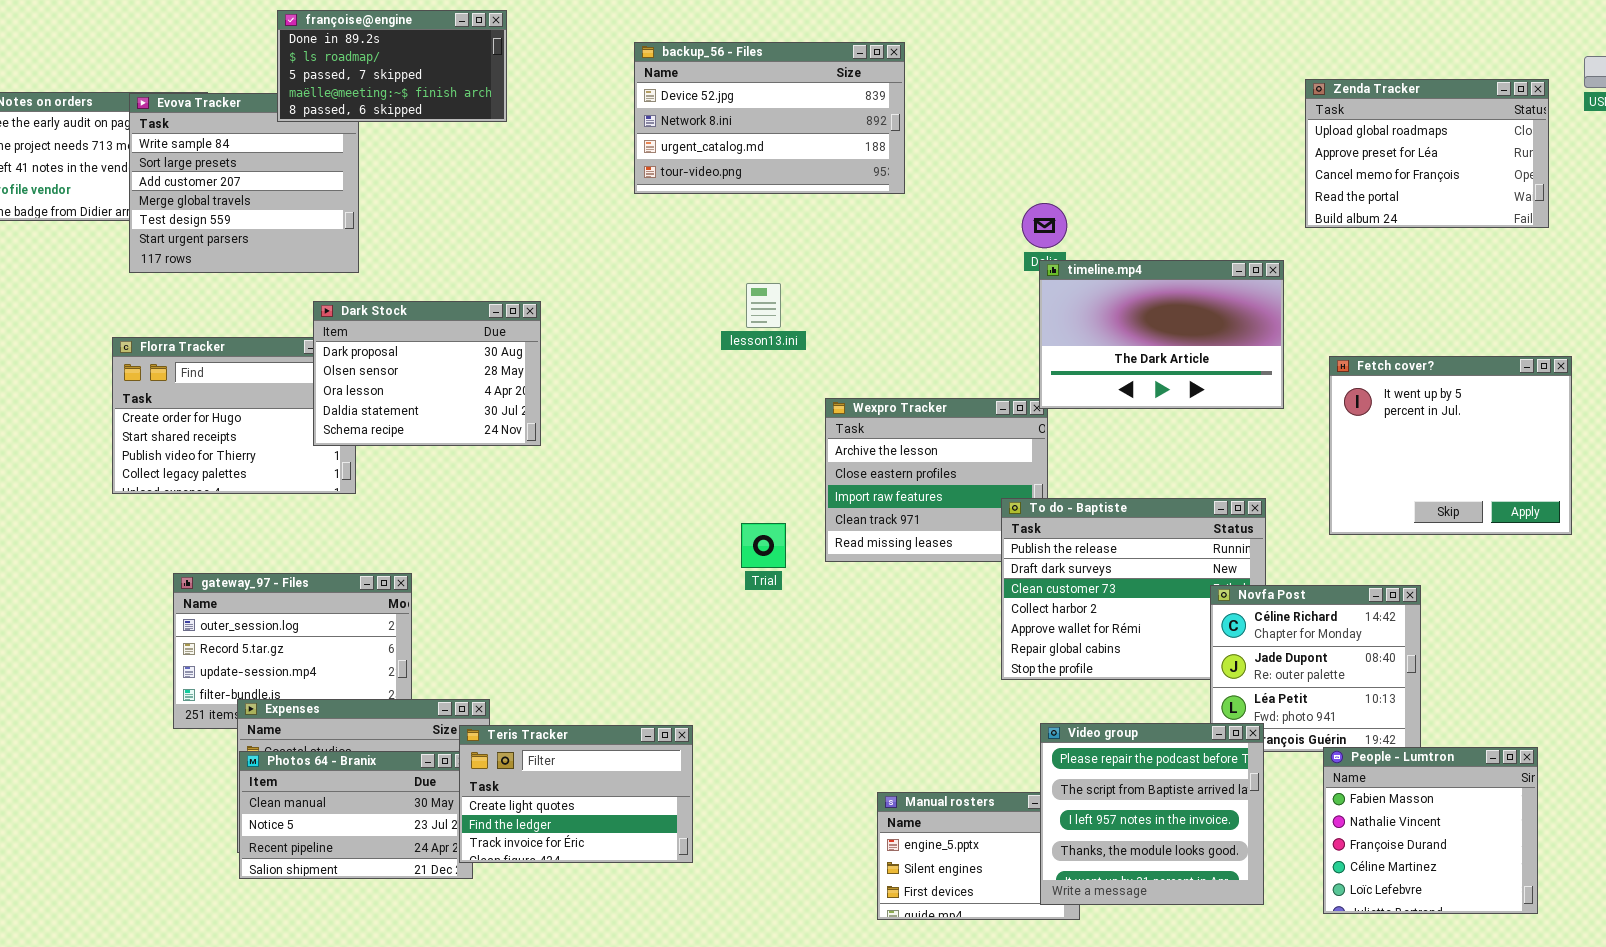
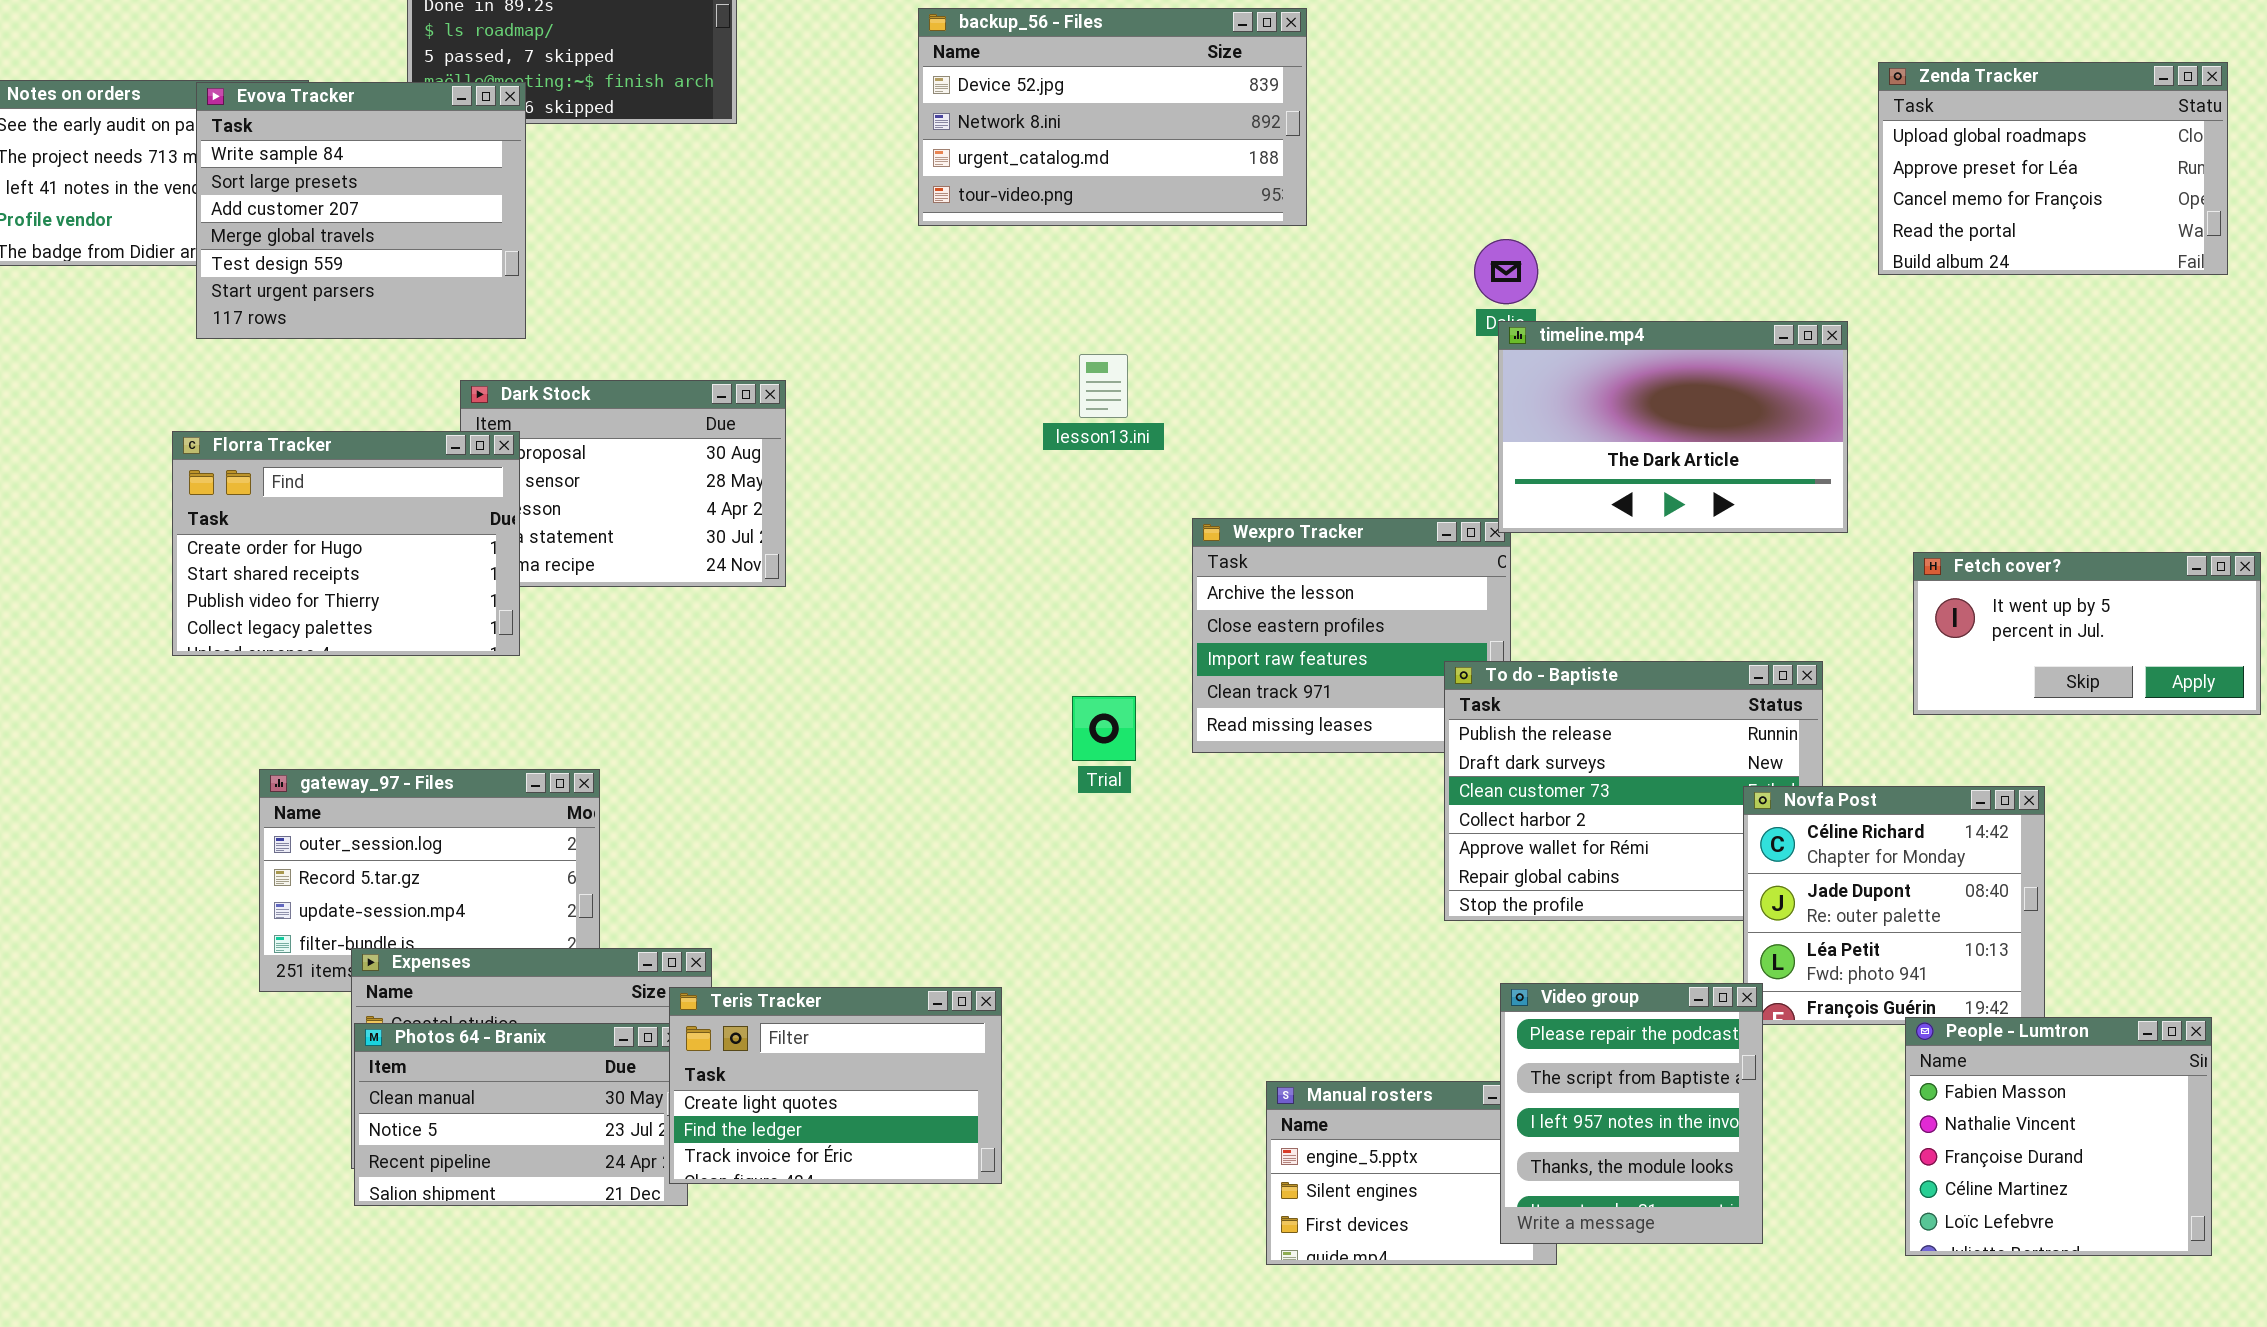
Evova Tracker: [129,93,359,273] -> [196,82,526,339], raised
Florra Tracker: [112,337,356,494] -> [172,431,520,656], raised
Fetch cover?: [1329,356,1572,535] -> [1913,552,2261,715], resized
Video group: [1040,723,1264,905] -> [1500,983,1763,1244], resized

